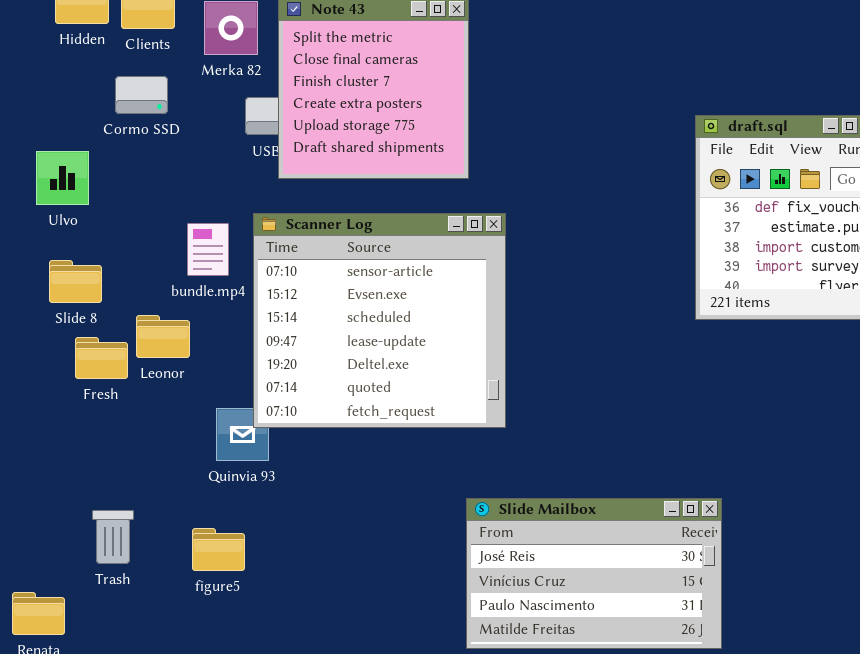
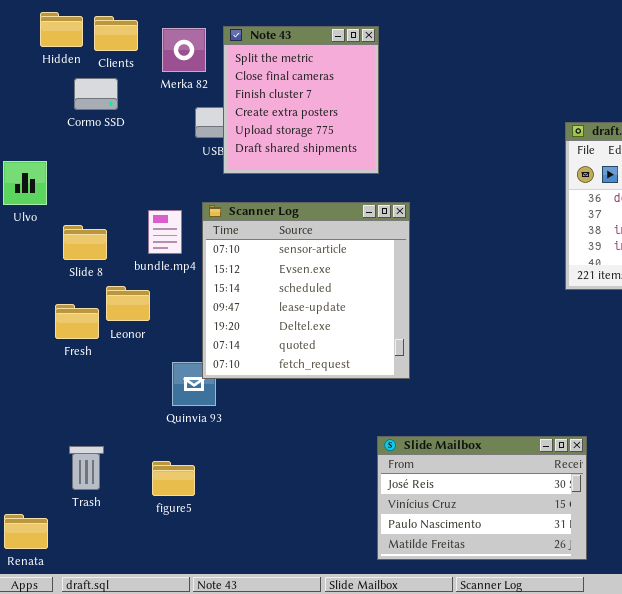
Cormo SSD: [115,76,168,114] -> [74,78,118,110], moved
Ulvo: [36,151,89,205] -> [3,161,47,205], moved
Slide 8: [49,260,102,303] -> [63,225,107,260], moved

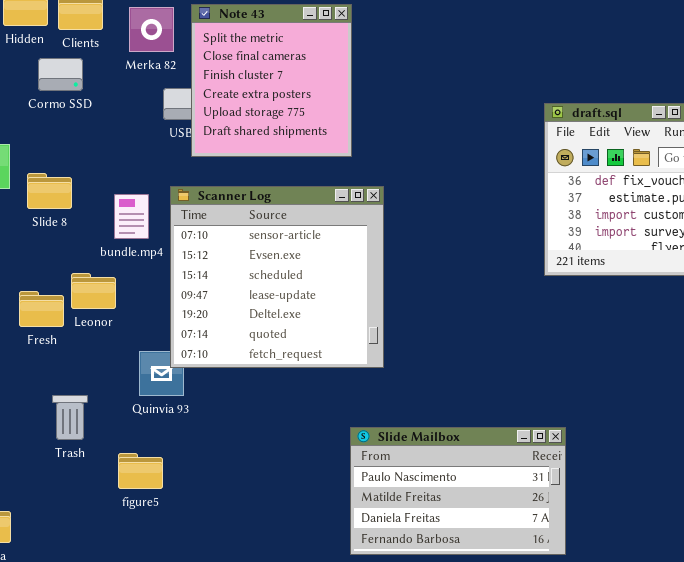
Slide 8: [63,225,107,260] -> [27,173,72,209], moved
Slide Mailbox: [377,436,587,560] -> [350,427,566,555], scrolled down 2 rows
Trash: [69,446,104,490] -> [52,395,88,440], moved

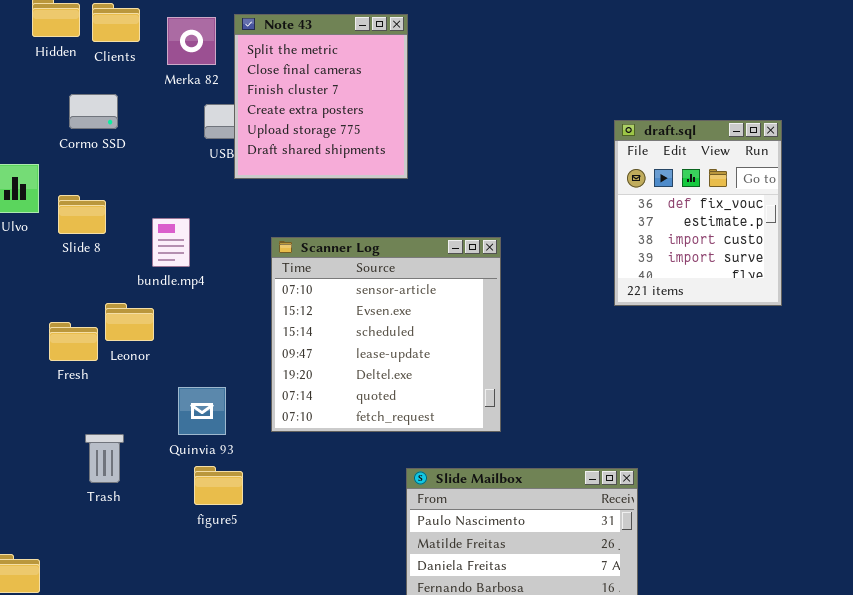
Cormo SSD: [38,58,83,91] -> [69,94,118,129], moved
Scanner Log: [170,186,384,368] -> [271,237,501,432], moved
figure5: [118,453,163,489] -> [194,466,243,505], moved

